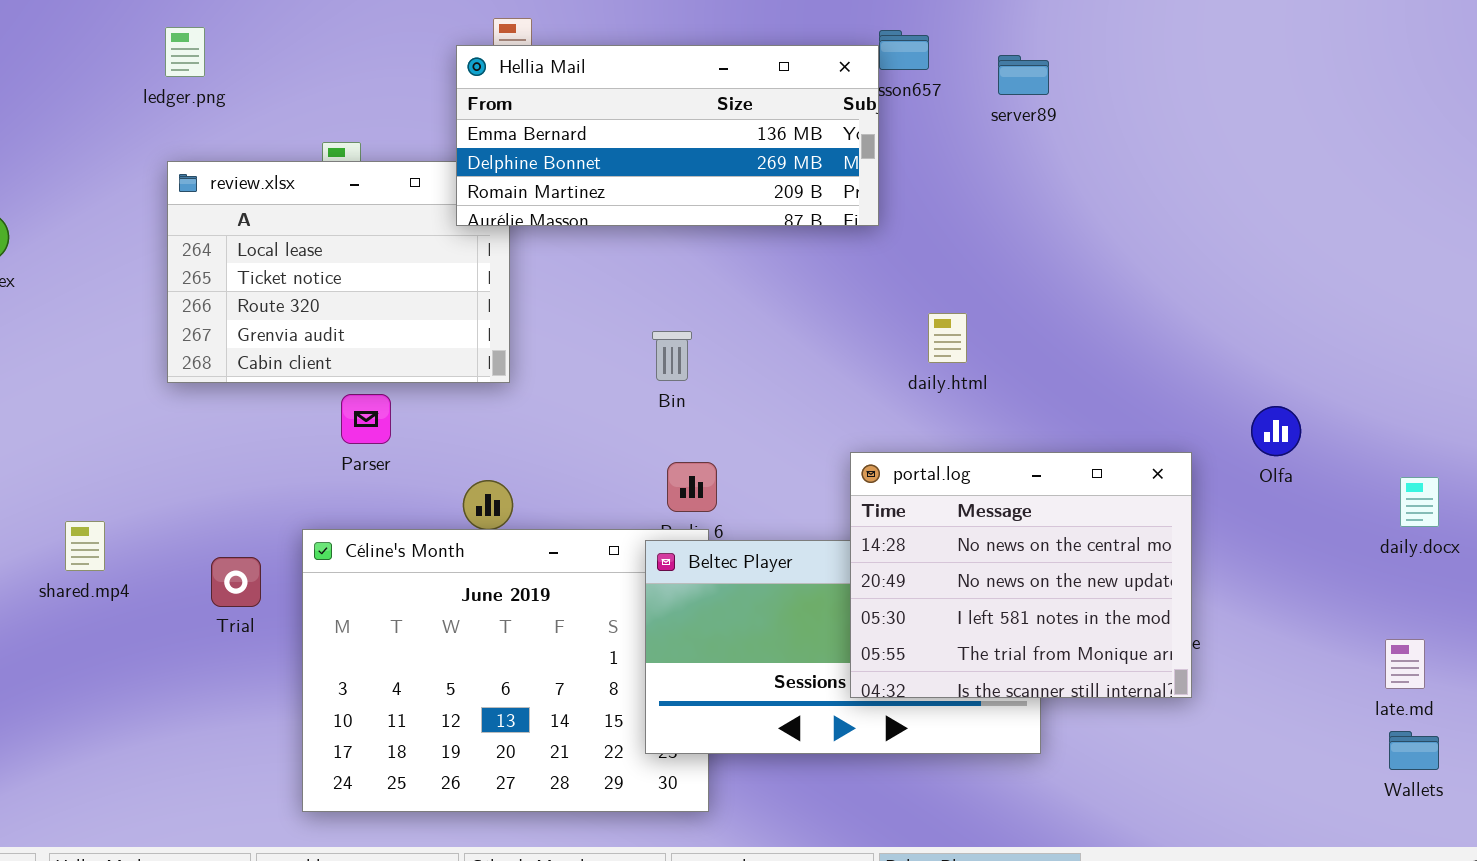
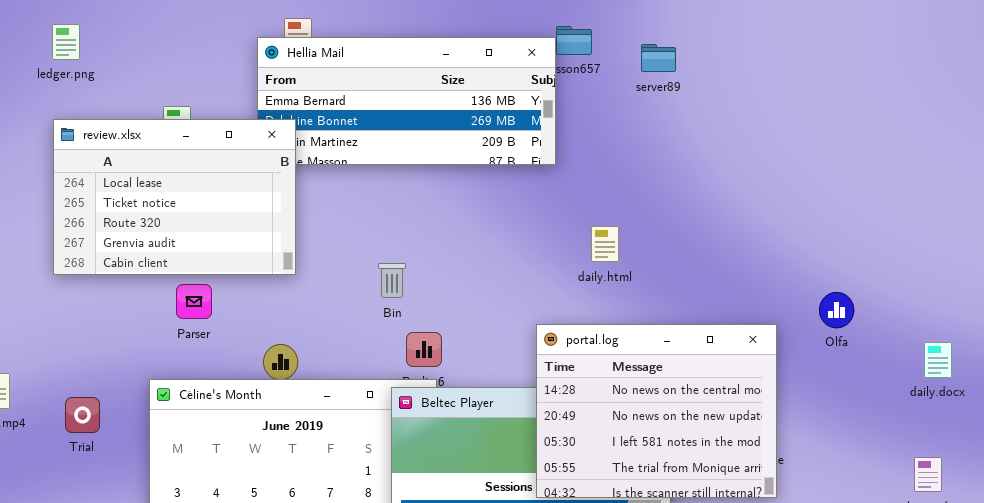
review.xlsx: [167,161,510,383] -> [53,119,296,275], raised
Bin: [652,331,692,381] -> [378,263,406,298], moved
Trial: [211,557,261,607] -> [65,397,100,433], moved

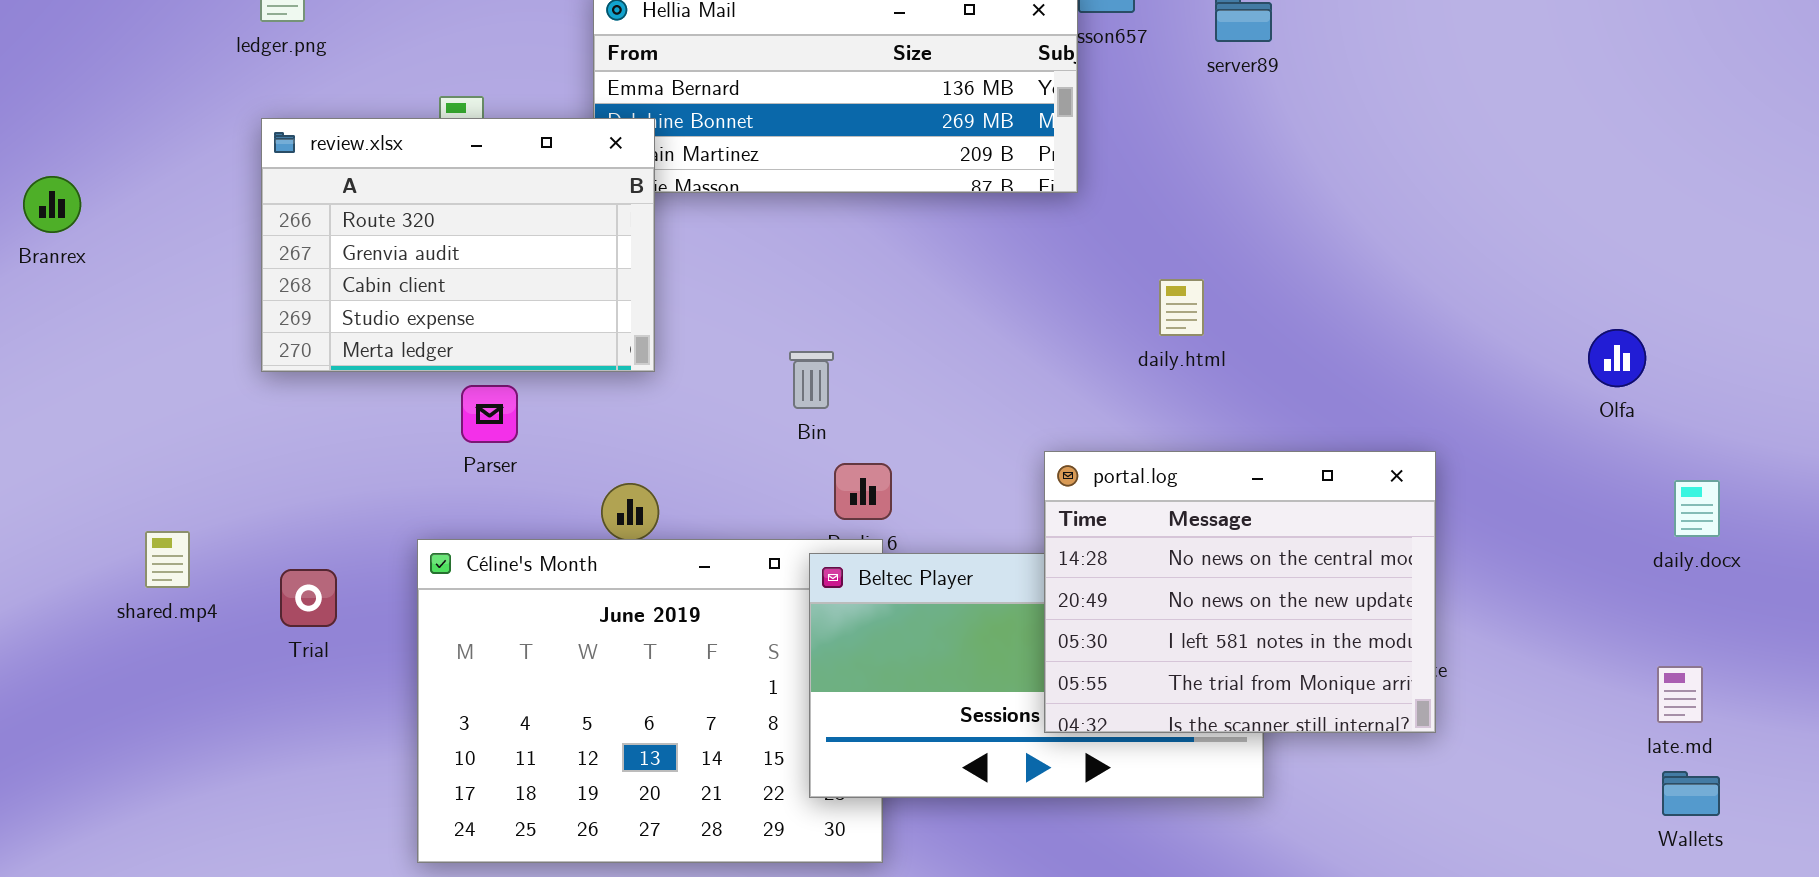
review.xlsx: [53,119,296,275] -> [261,118,655,372], scrolled down 2 rows
daily.html: [591,226,619,262] -> [1159,279,1204,336], moved
Olfa: [819,292,854,328] -> [1588,329,1646,387], moved

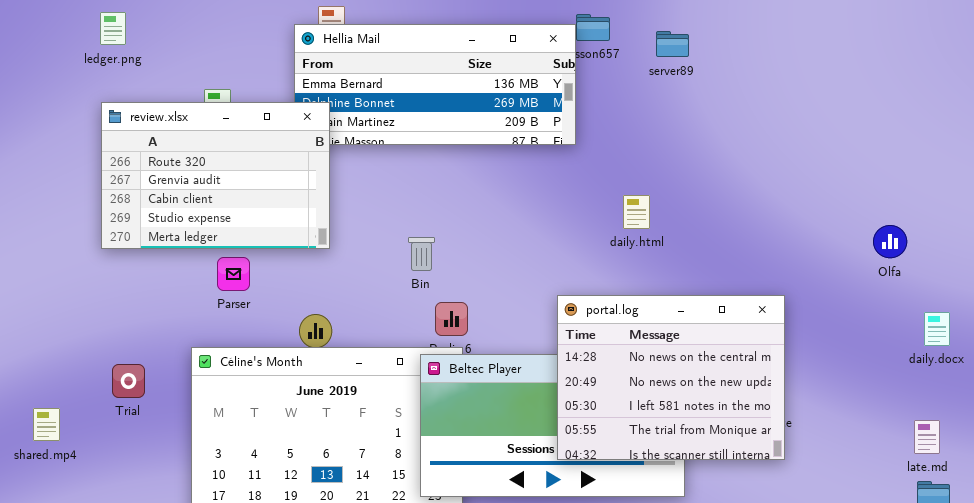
shared.mp4: [145,531,190,588] -> [33,408,60,441], moved

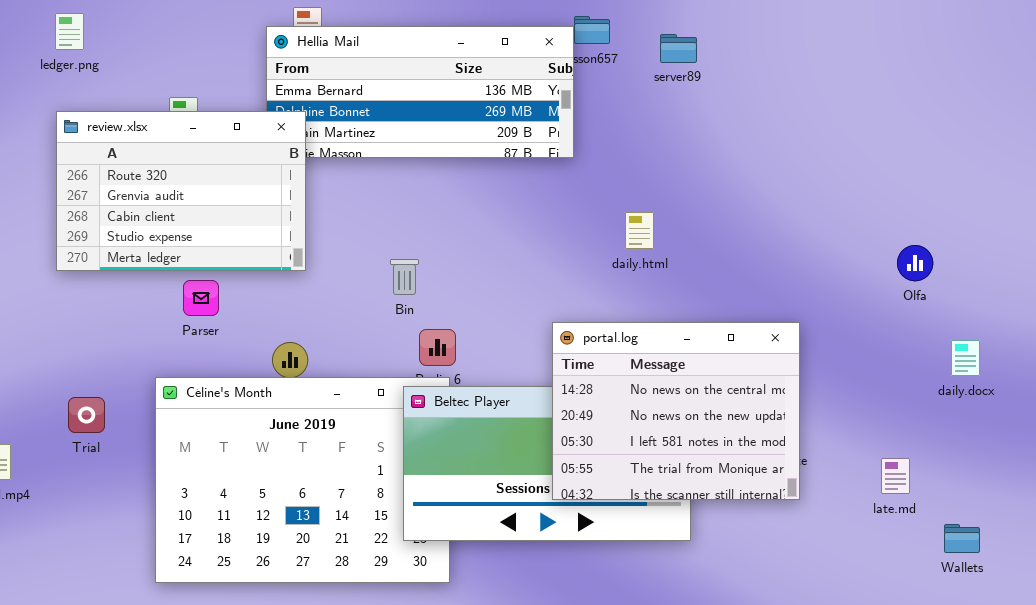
late.md: [914,420,940,454] -> [881,458,910,494], moved

